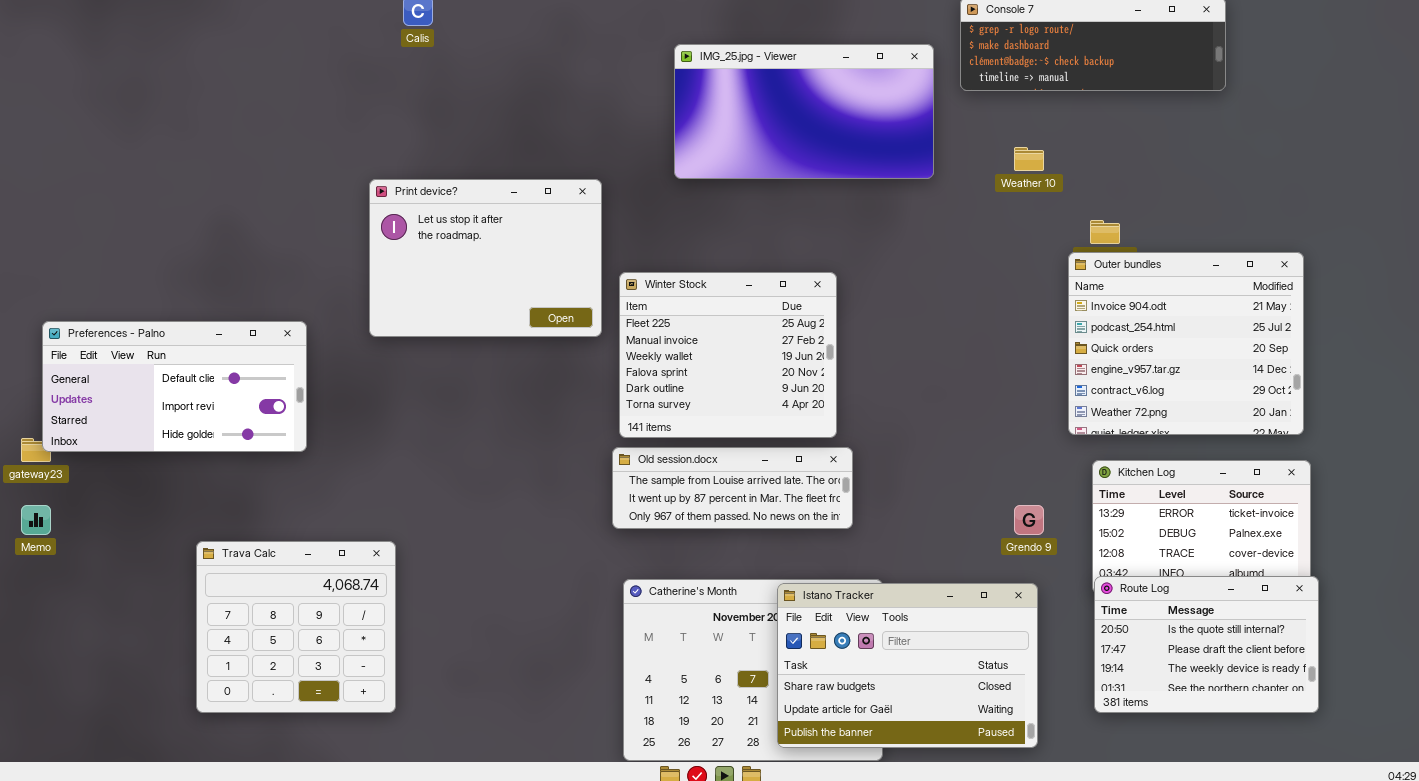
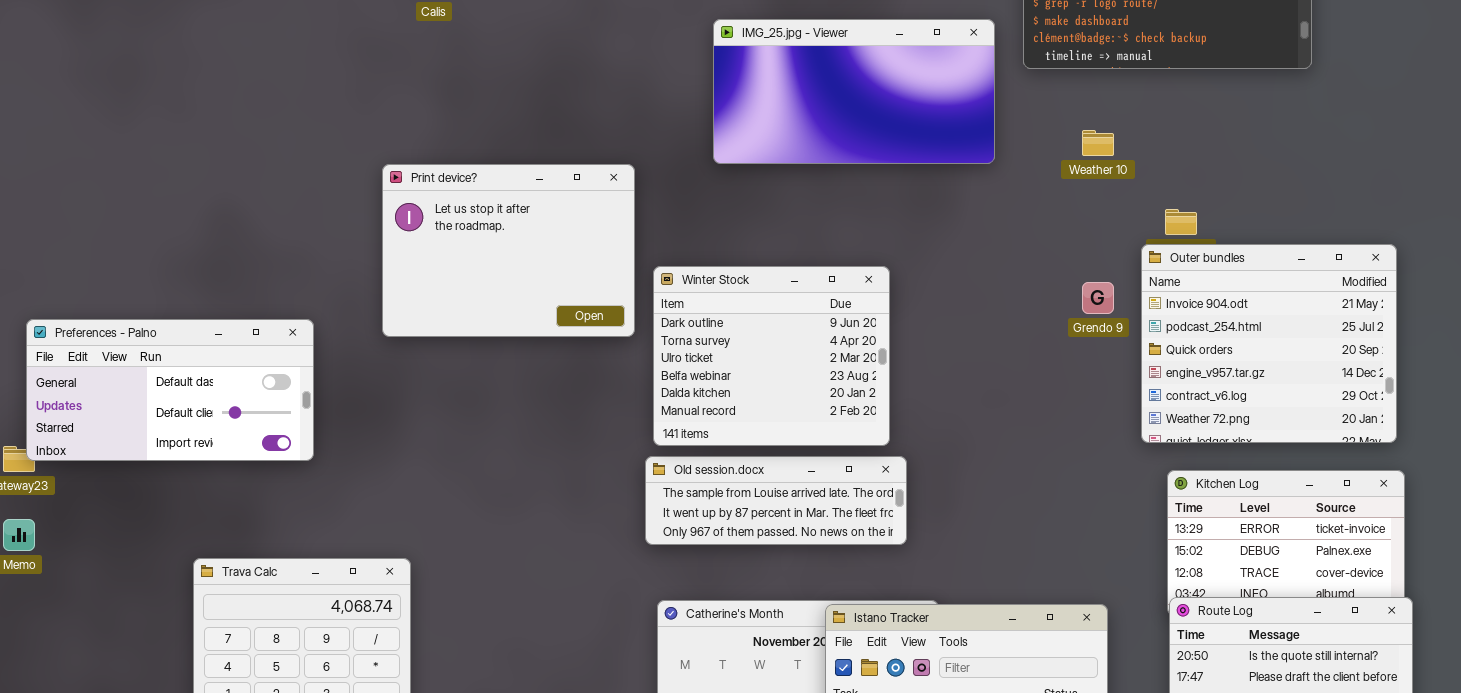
Winter Stock: [619,272,837,438] -> [653,266,890,446], scrolled down 4 rows
Preferences - Palno: [42,321,307,452] -> [26,319,314,461], scrolled up 1 row
Grendo 9: [1014,505,1044,535] -> [1082,282,1114,314], moved

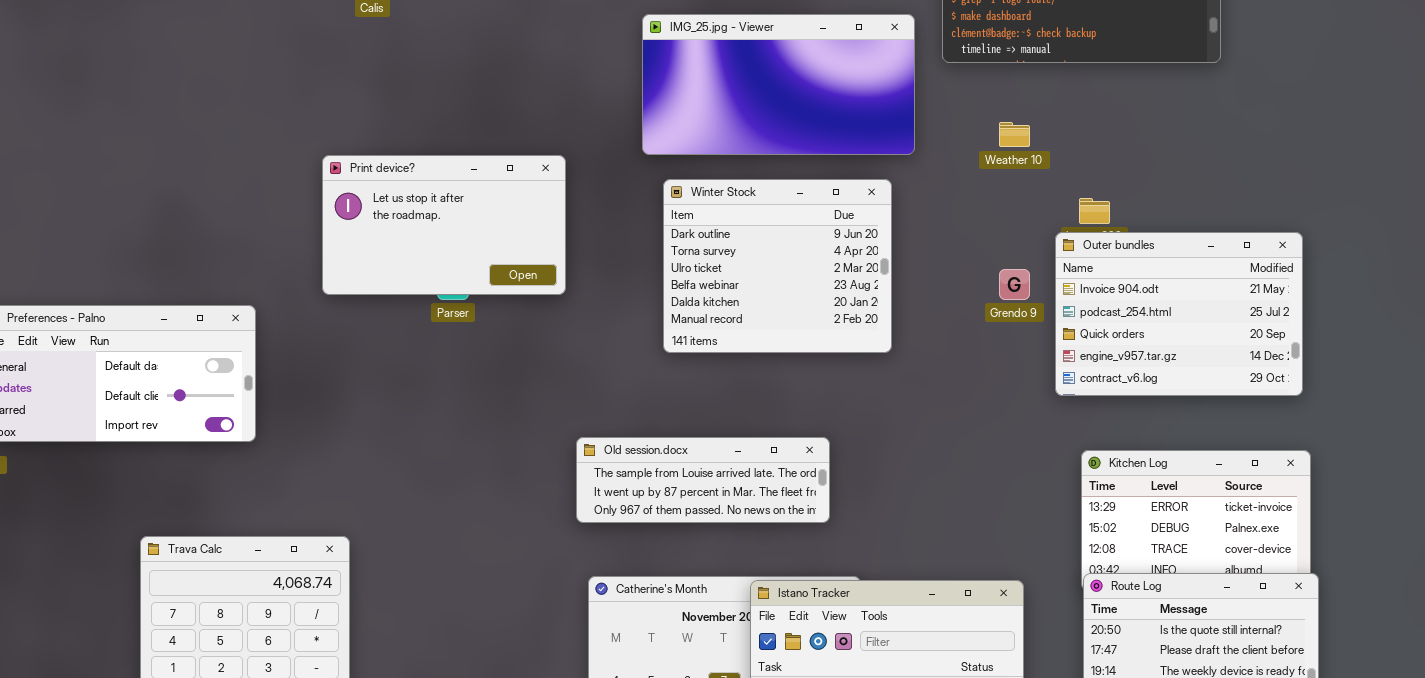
Print device?: [382,164,635,337] -> [322,155,566,295], resized
Outer bundles: [1141,244,1397,443] -> [1055,232,1303,396], resized
Winter Stock: [653,266,890,446] -> [663,179,892,353], moved

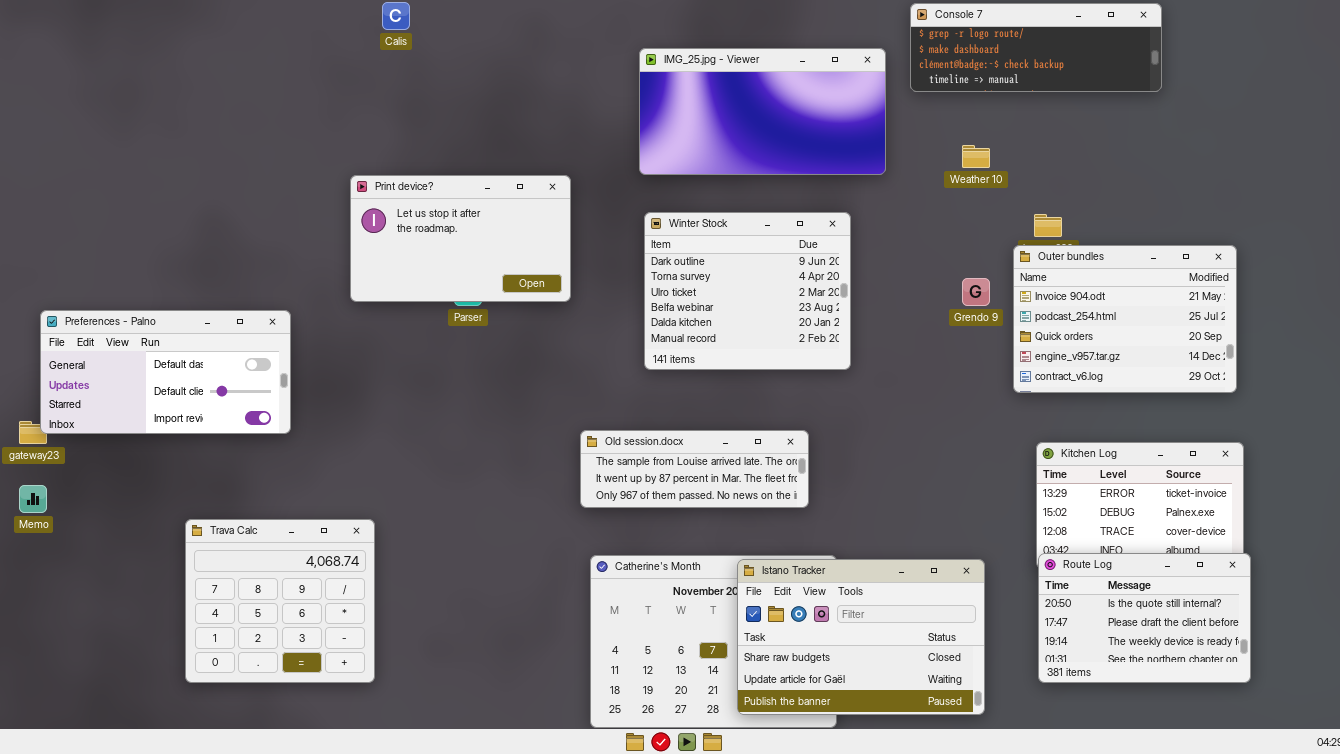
Winter Stock: [663,179,892,353] -> [644,212,851,370], moved

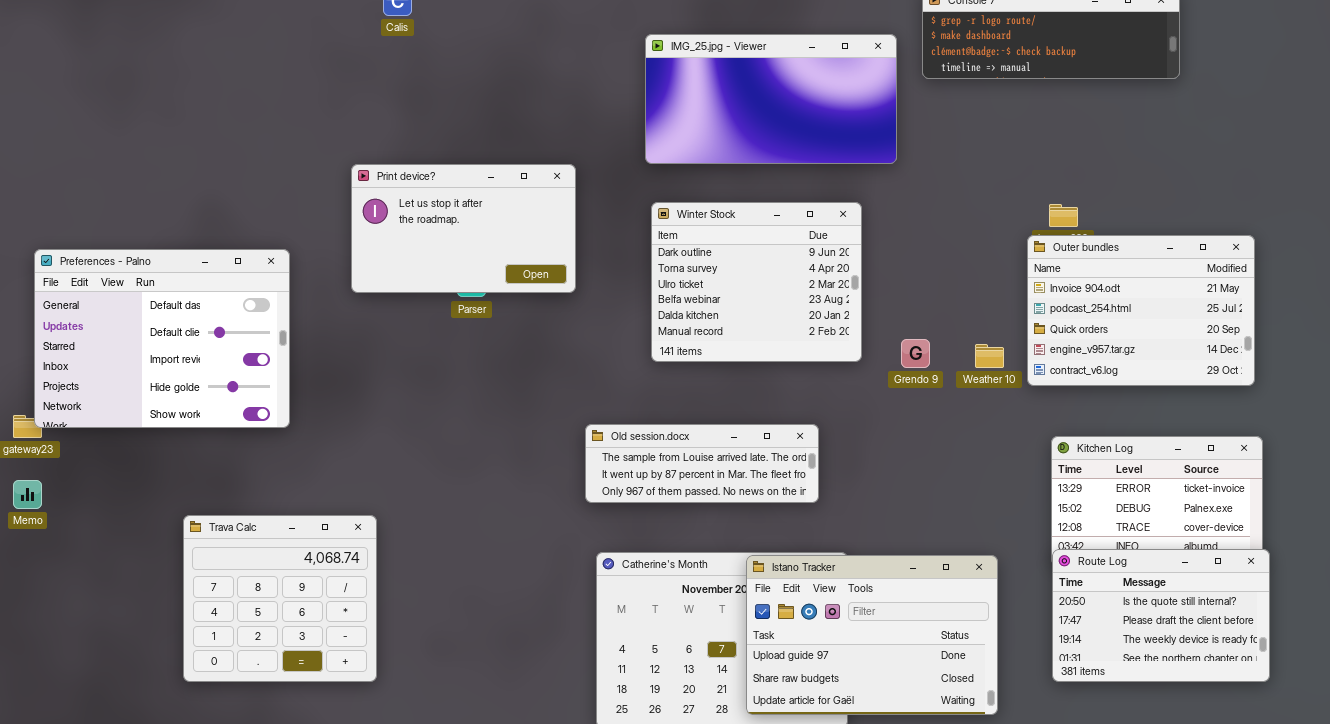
Weather 10: [962,145,990,168] -> [975,344,1004,368], moved
Grendo 9: [962,278,990,306] -> [901,339,930,368], moved
Preferences - Palno: [40,310,291,434] -> [34,249,290,428], resized
Istano Tracker: [737,559,985,715] -> [746,555,998,715], scrolled up 1 row

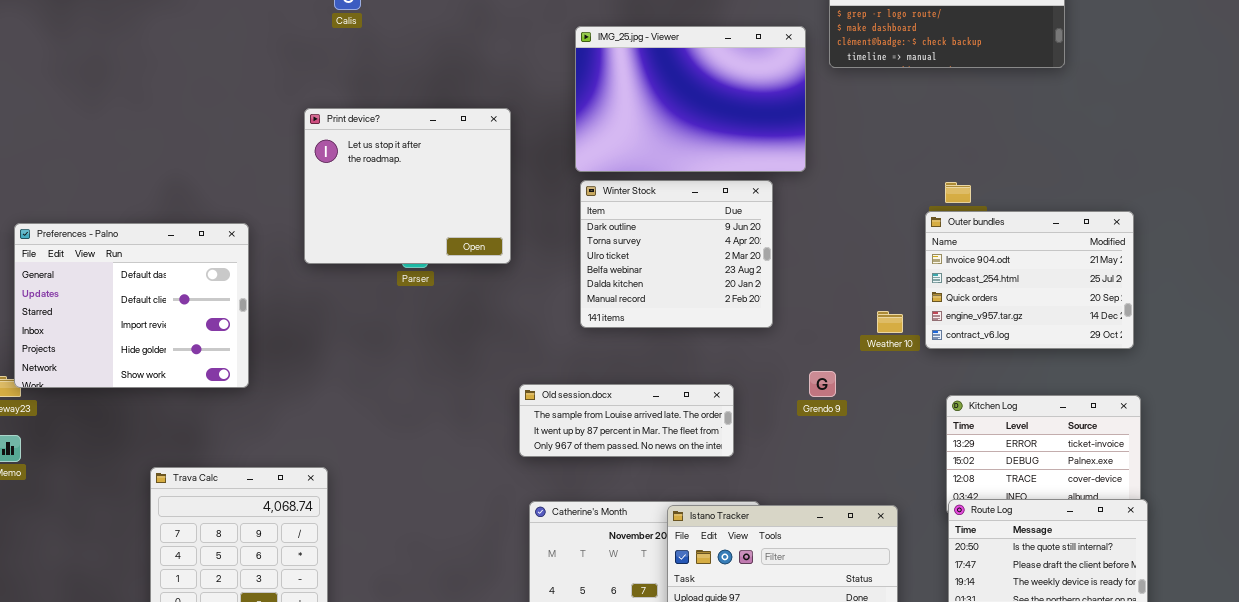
IMG_25.jpg - Viewer: [645,34,897,164] -> [575,26,806,172], resized
Print device?: [351,164,576,293] -> [304,108,511,264], resized
Grendo 9: [901,339,930,368] -> [809,371,836,397], moved

